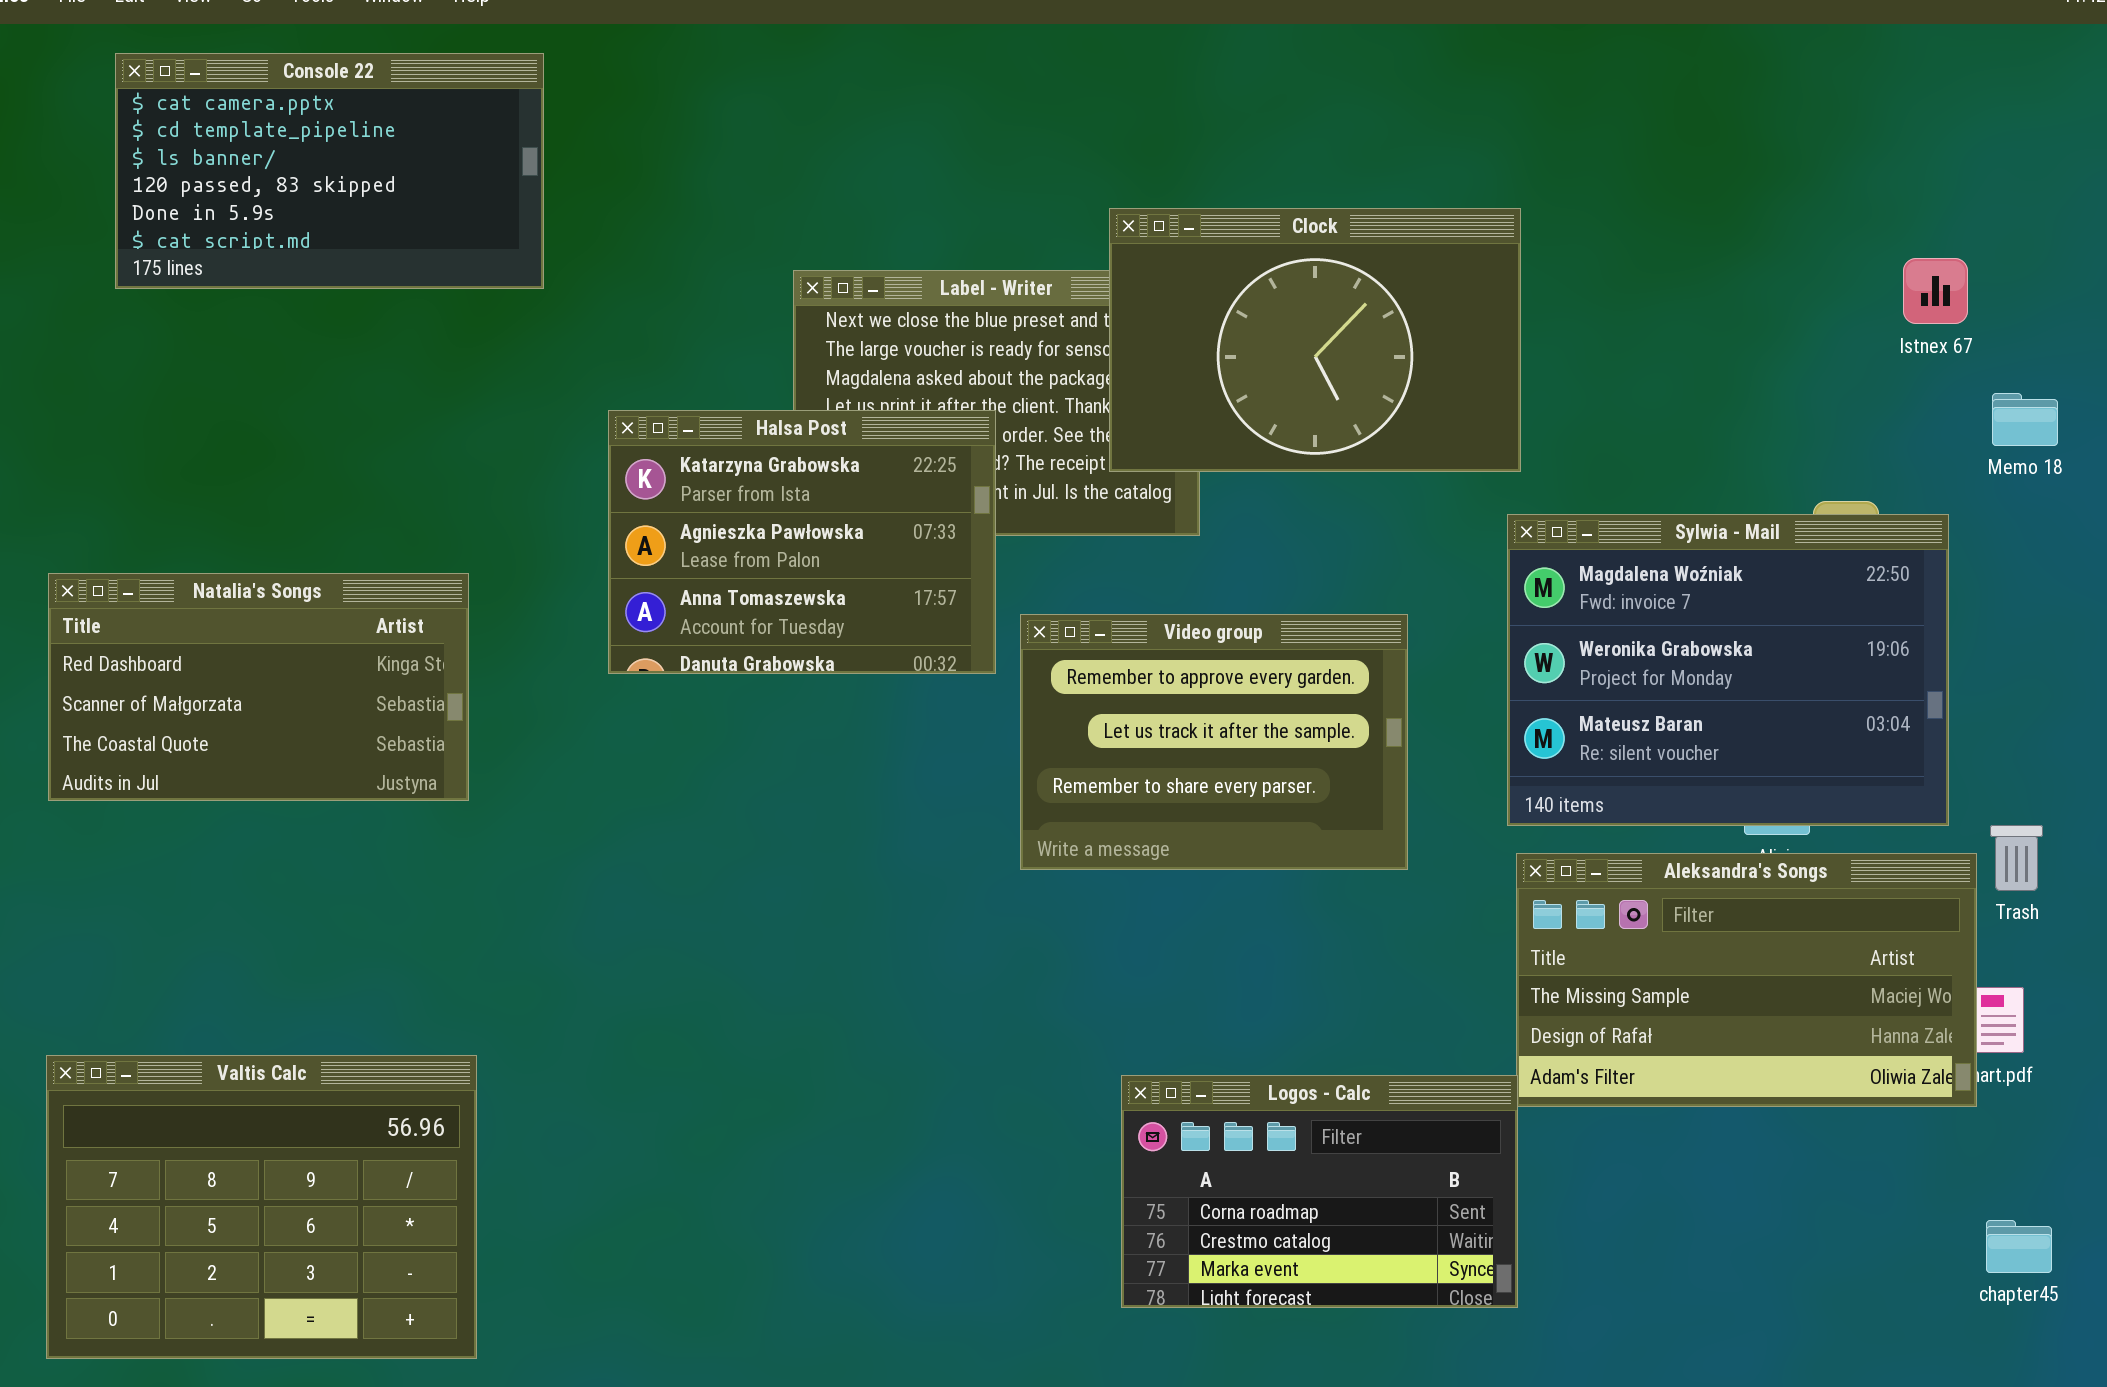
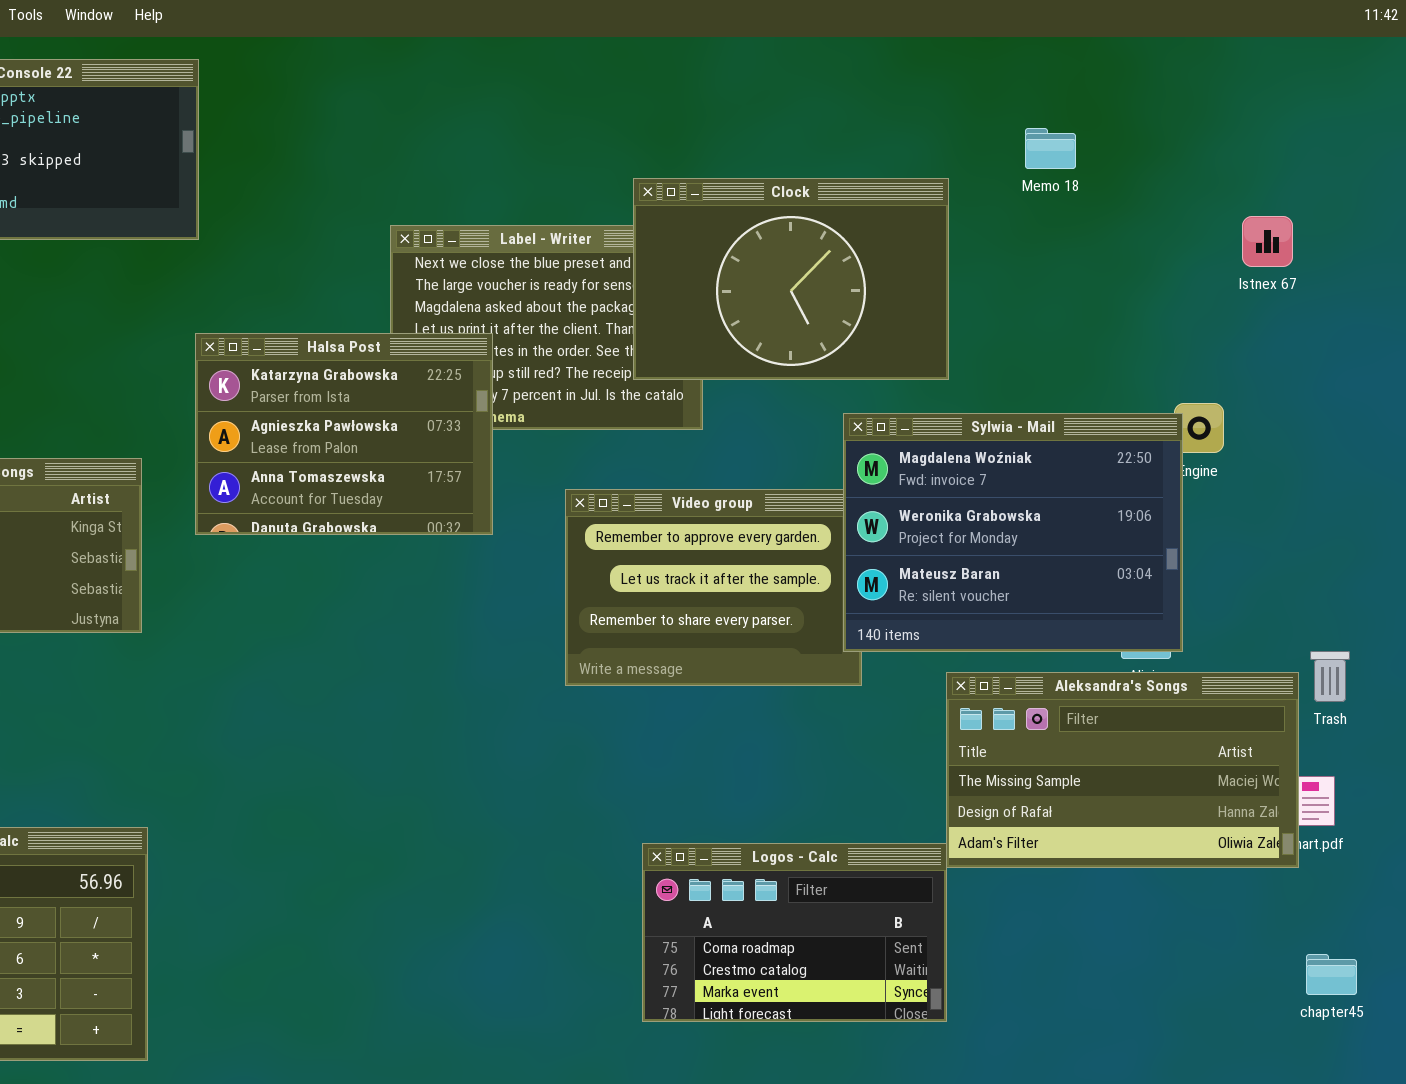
Memo 18: [1992,393,2058,446] -> [1025,128,1076,169], moved
Halsa Post: [608,410,996,674] -> [195,333,493,535], moved
Sylwia - Mail: [1507,514,1949,826] -> [843,413,1183,652], moved

